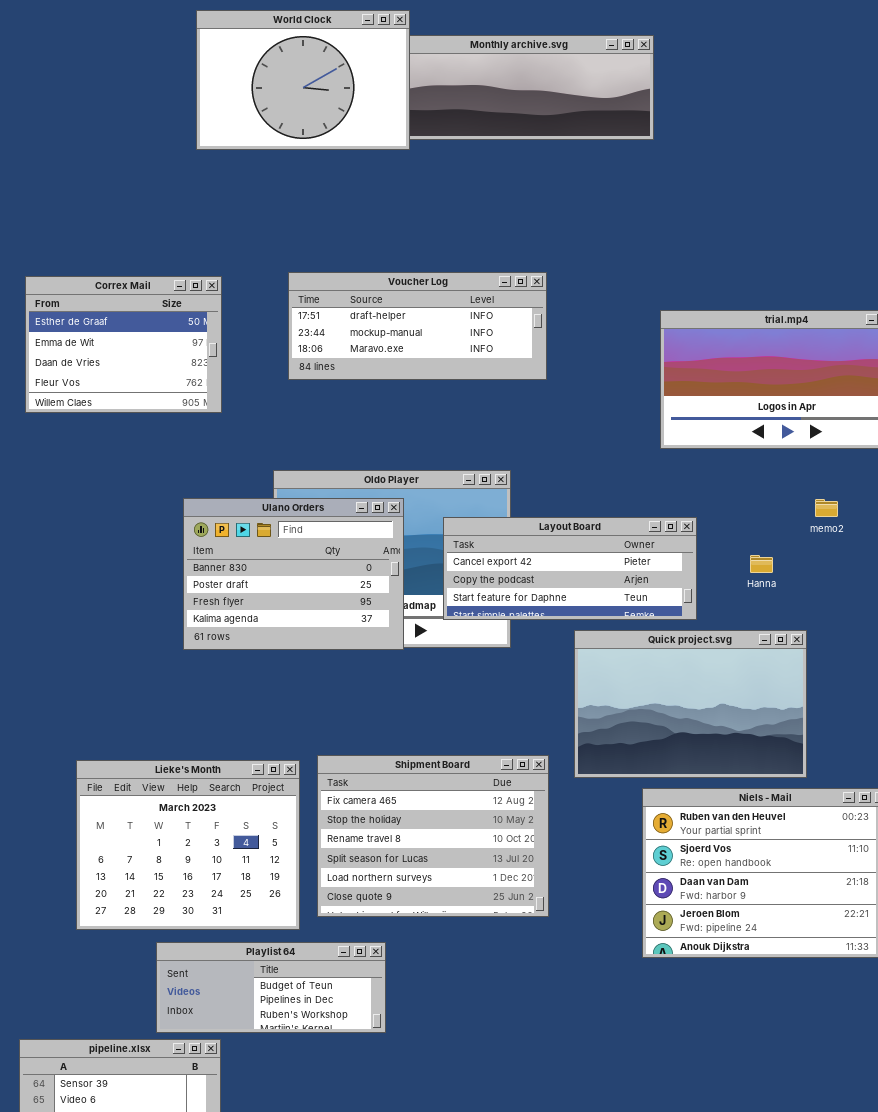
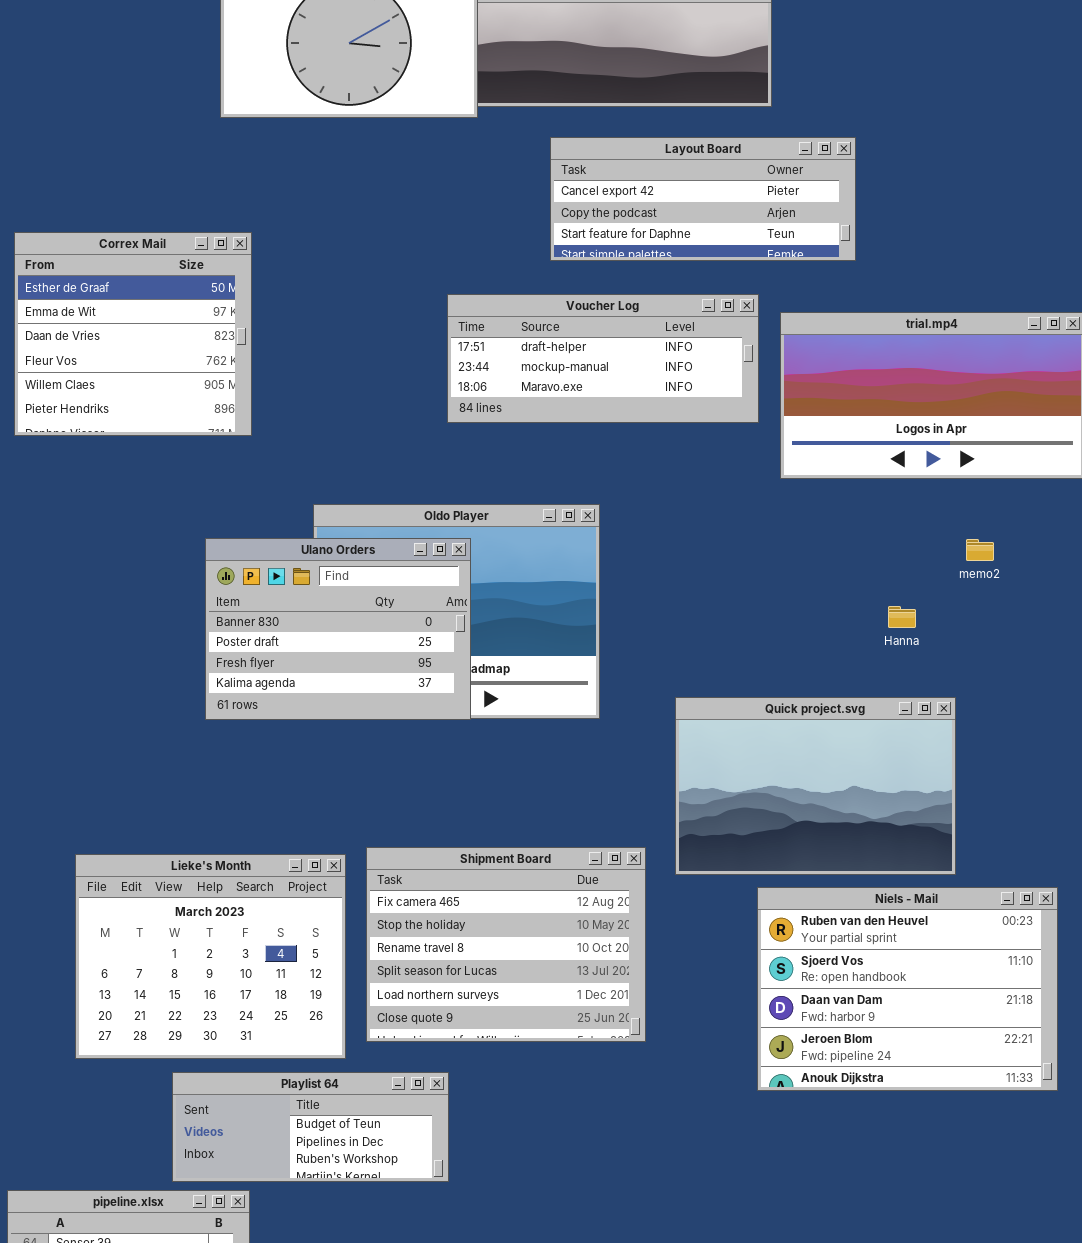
Voucher Log: [288,272,547,380] -> [447,294,759,423], moved
Correx Mail: [25,276,222,413] -> [14,232,252,436], resized
Layout Board: [443,517,697,620] -> [550,137,856,261], moved

